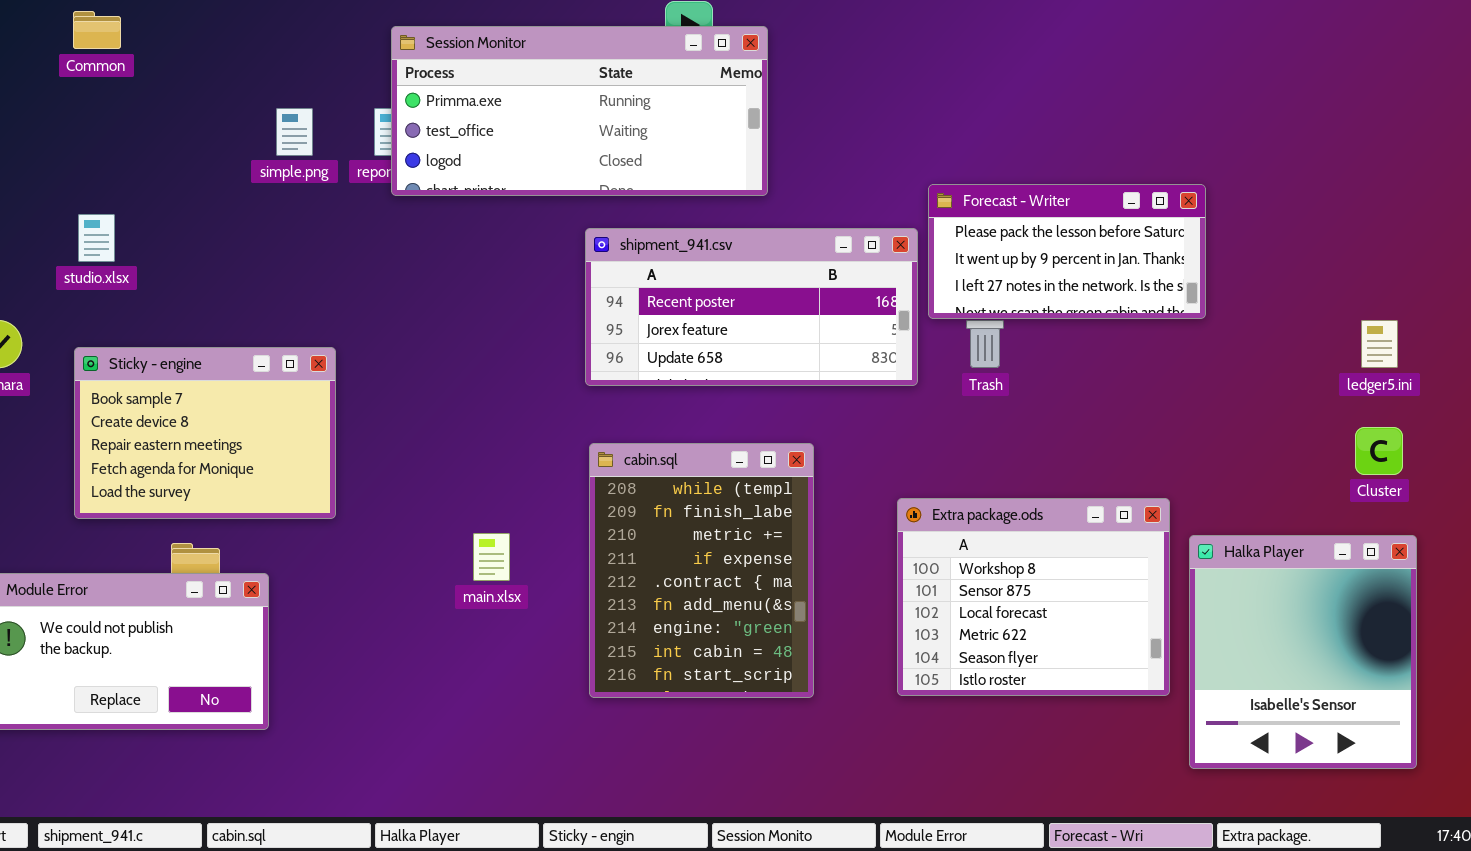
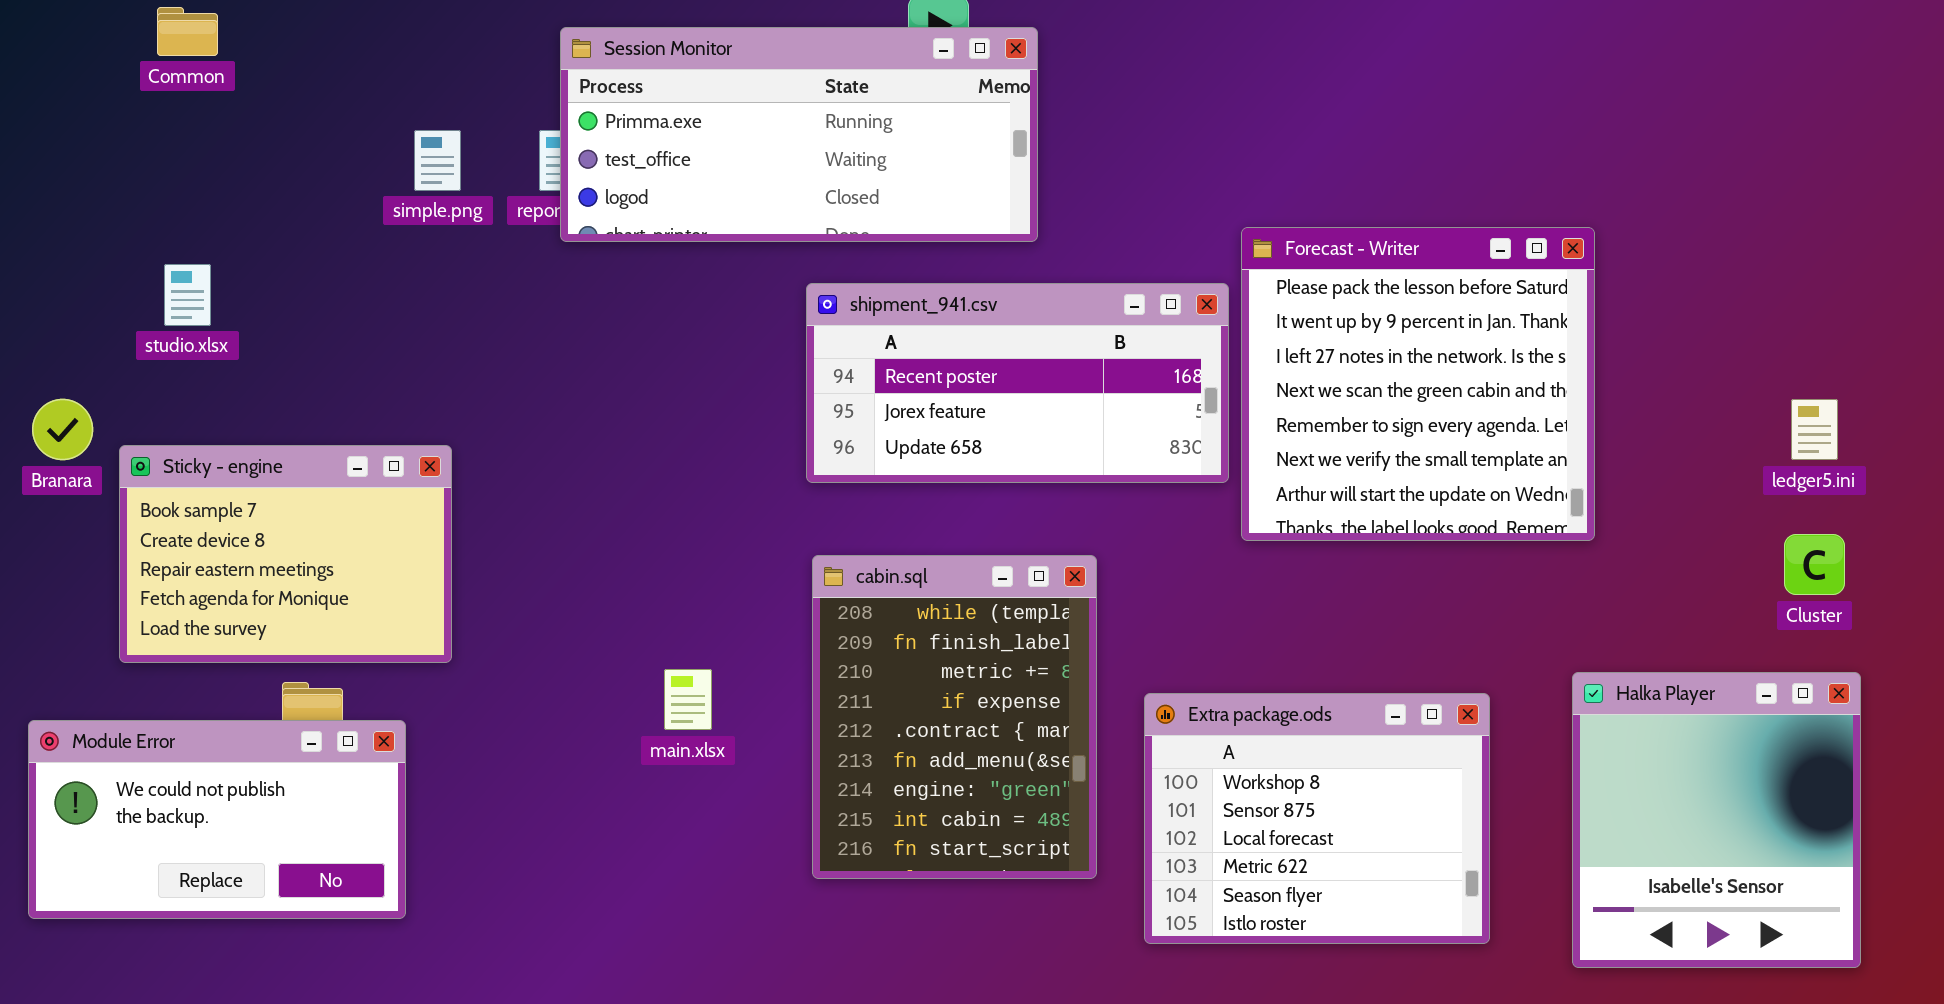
Forecast - Writer: [928,184,1206,319] -> [1241,227,1595,541], resized
Sticky - engine: [74,347,336,519] -> [119,445,452,663], moved
Extra package.ods: [897,498,1170,696] -> [1144,693,1490,944], moved

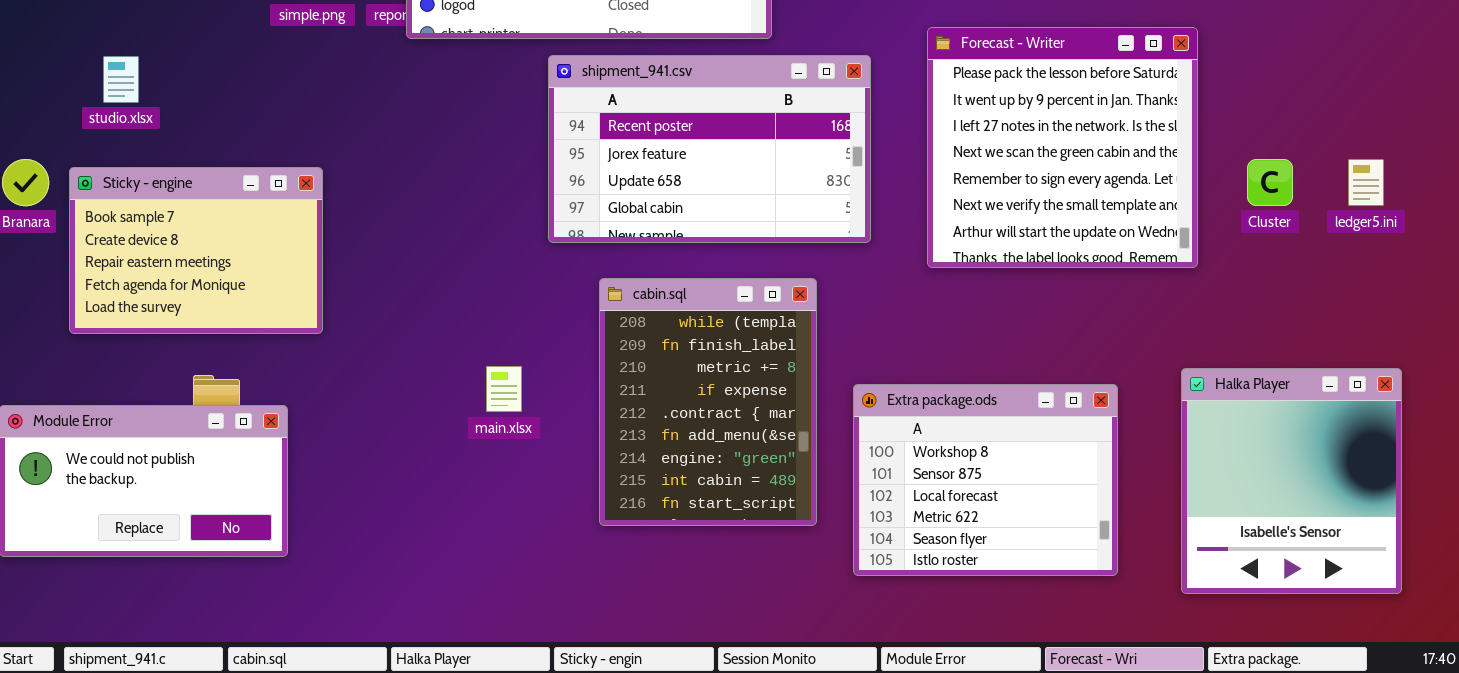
shipment_941.csv: [806,283,1229,483] -> [548,55,871,243], moved, resized
Sticky - engine: [119,445,452,663] -> [69,167,323,334], moved
Cluster: [1784,534,1845,595] -> [1247,159,1293,206], moved

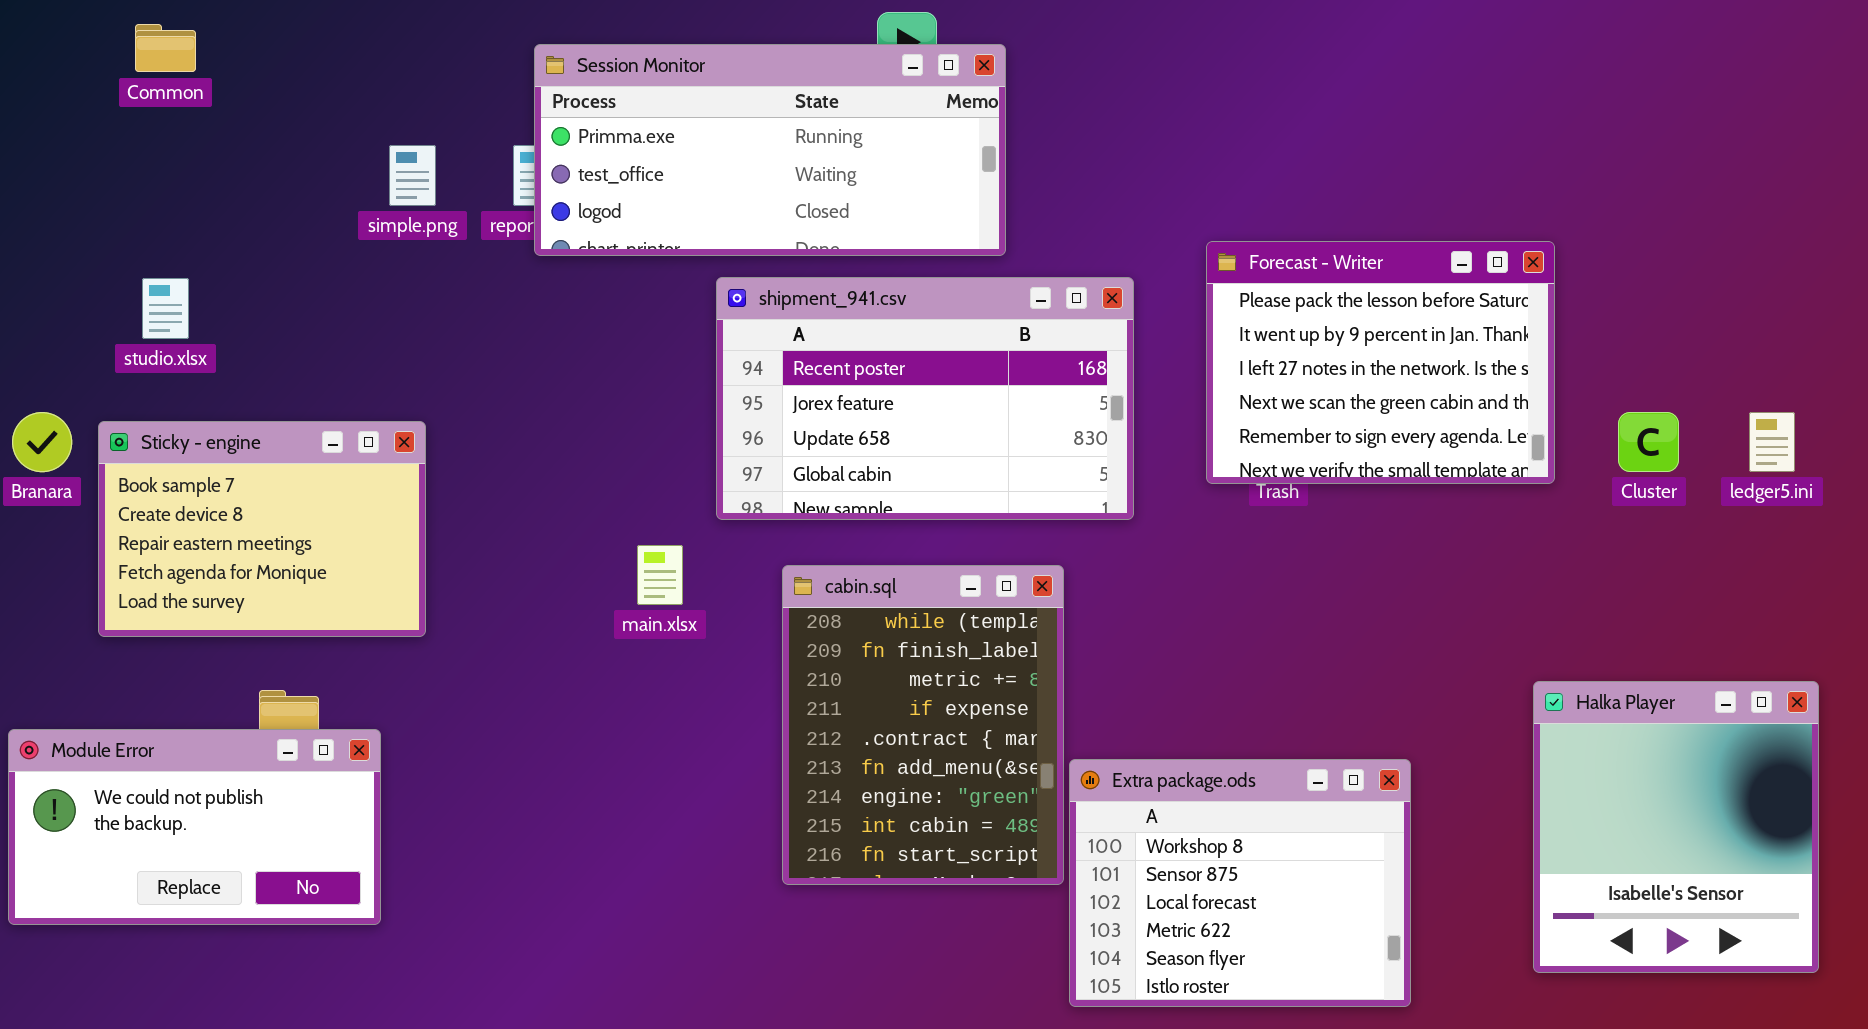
Forecast - Writer: [927,27,1198,268] -> [1206,241,1555,484], resized
main.xlsx: [486,366,522,412] -> [637,545,683,605], moved
Extra package.ods: [853,384,1118,576] -> [1069,759,1411,1007], moved

